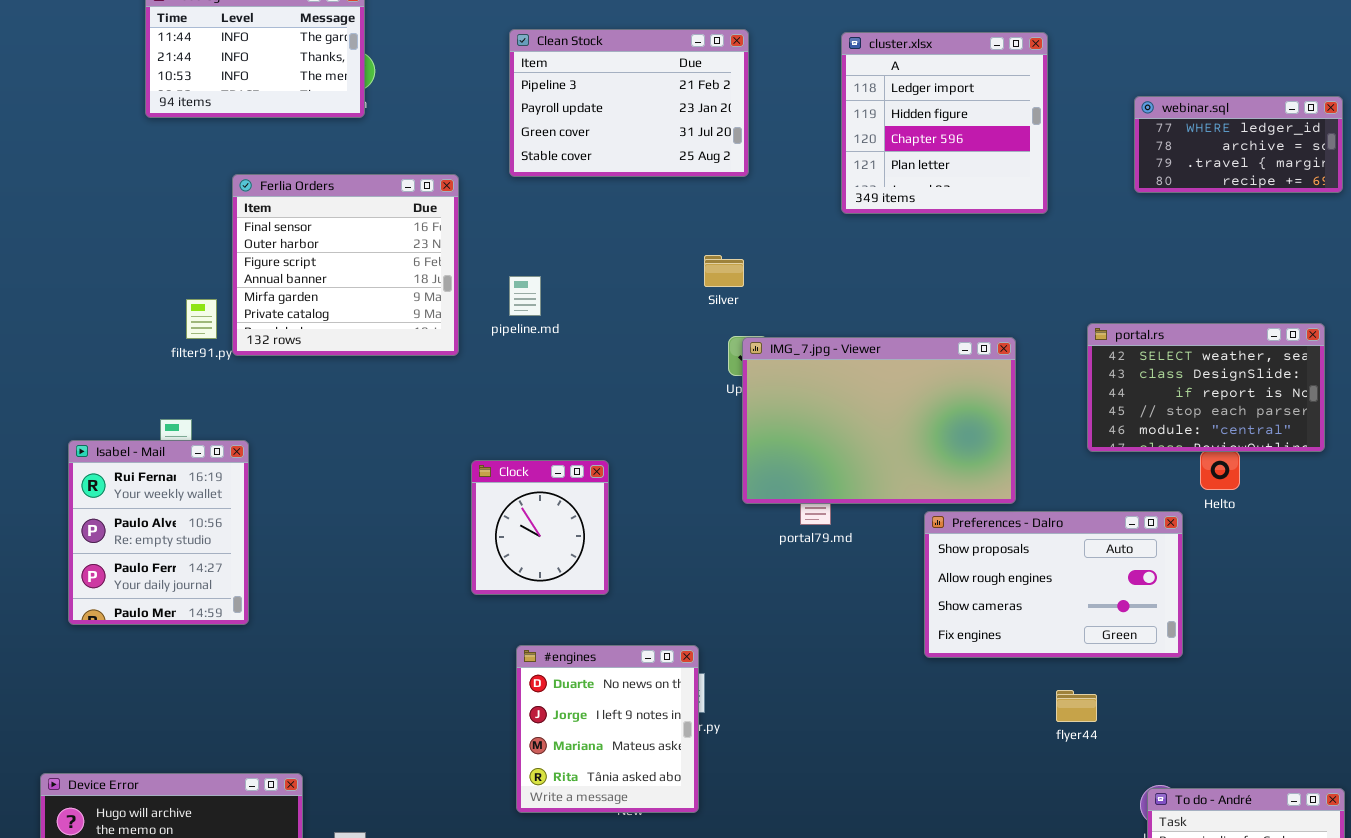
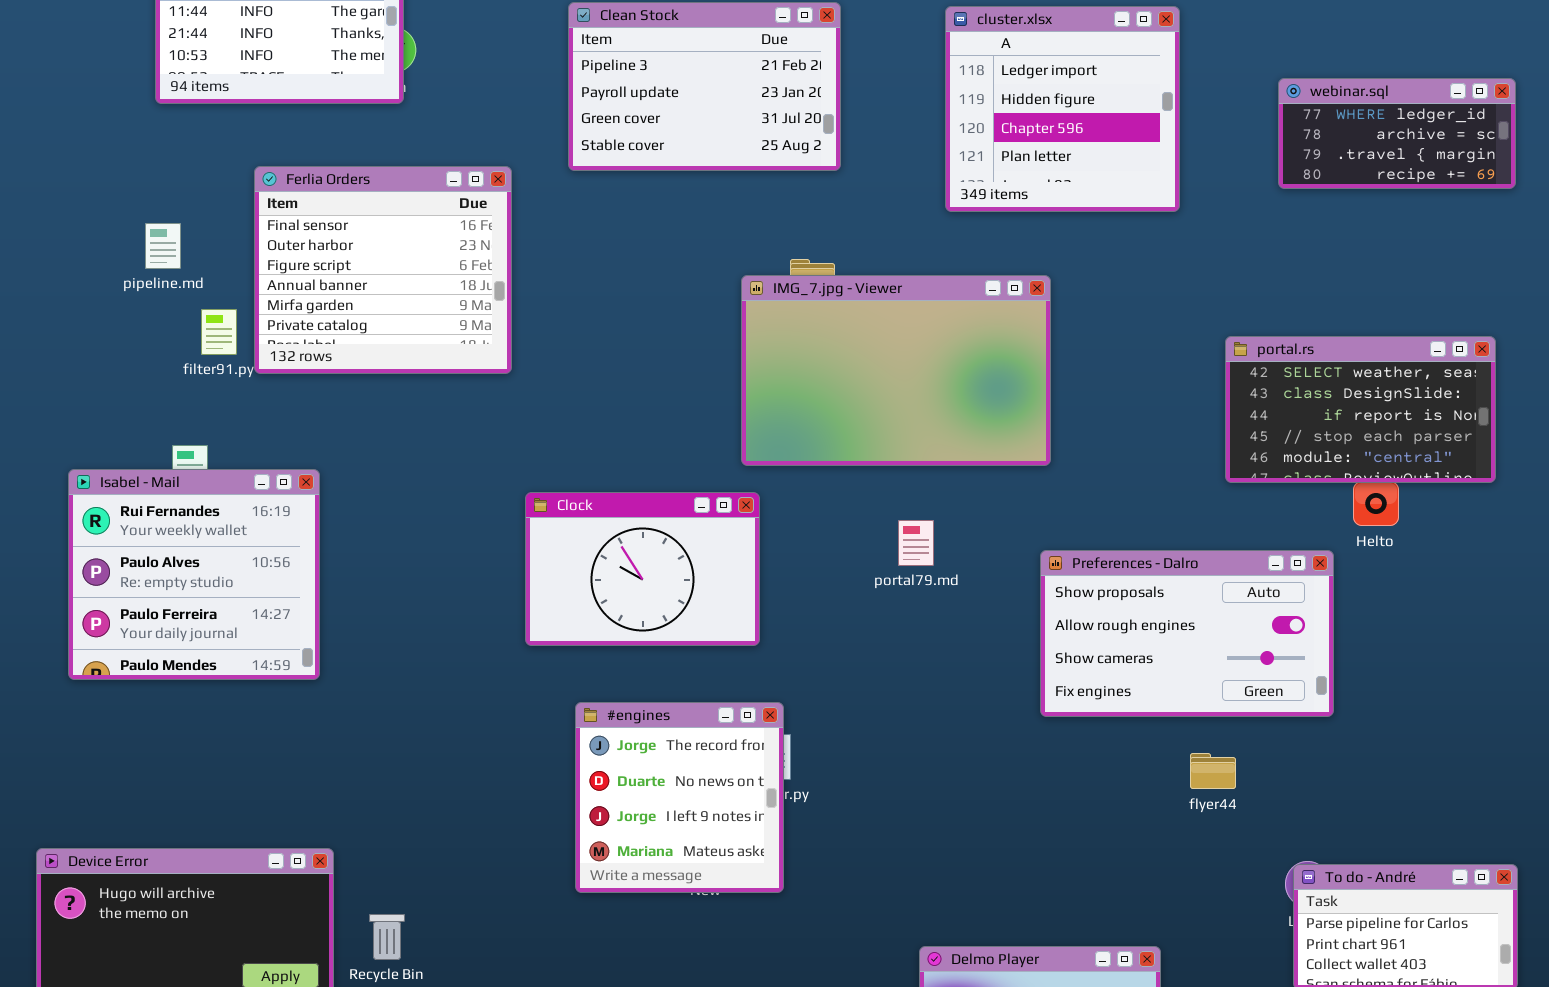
pipeline.md: [509,276,541,316] -> [145,223,181,269], moved
IMG_7.jpg - Viewer: [742,337,1016,504] -> [741,275,1051,466], moved
Isabel - Mail: [68,440,249,625] -> [68,469,320,680], resized
Clock: [471,460,609,595] -> [525,492,760,646], resized
#engines: [516,645,699,813] -> [575,702,784,893], scrolled up 1 row

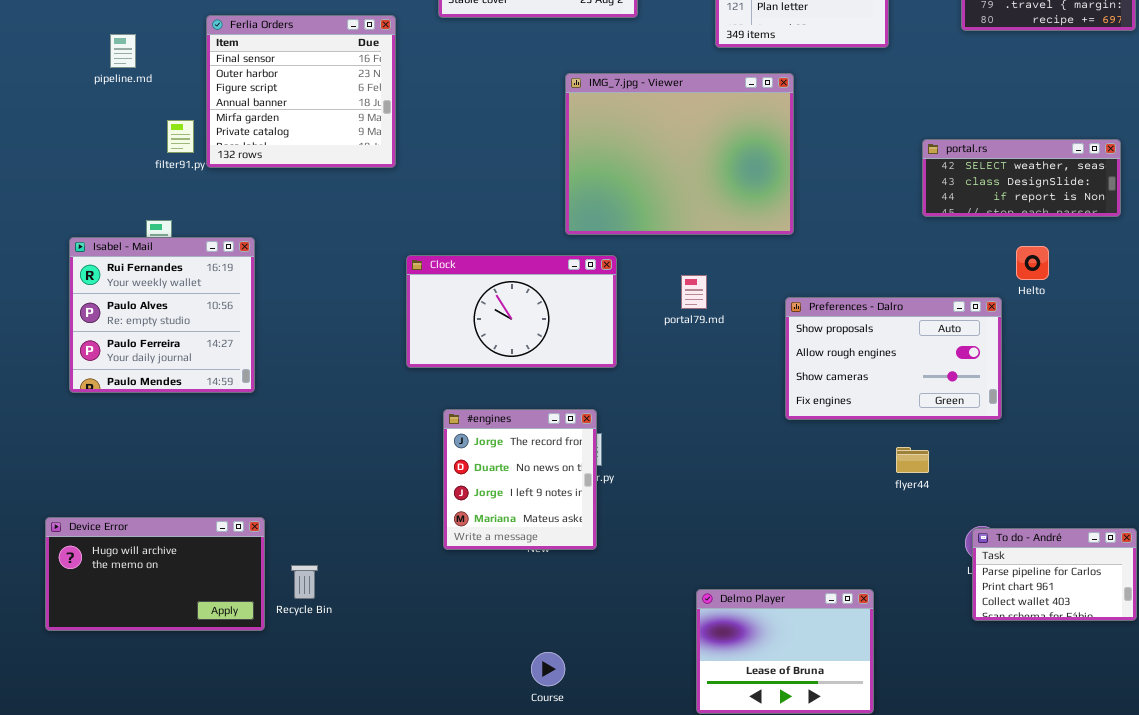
pipeline.md: [145,223,181,269] -> [110,34,136,68], moved
IMG_7.jpg - Viewer: [741,275,1051,466] -> [565,73,794,235], resized
portal.rs: [1225,336,1496,483] -> [922,139,1121,217], resized
Clock: [525,492,760,646] -> [406,255,617,368], resized

